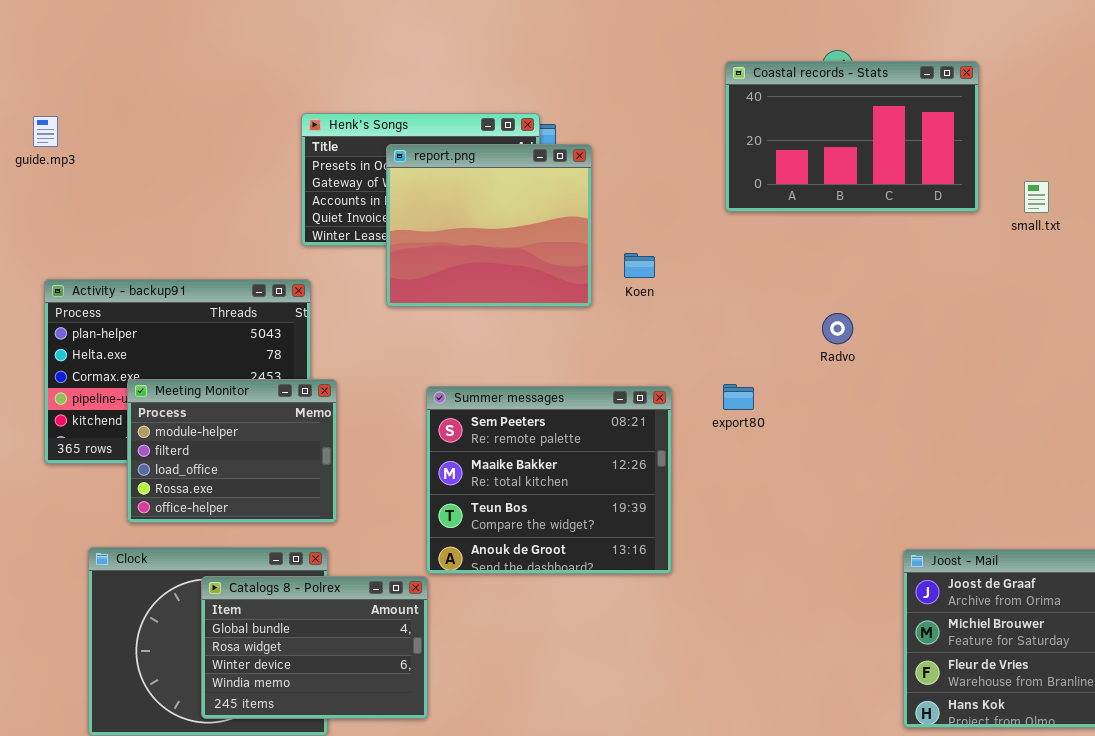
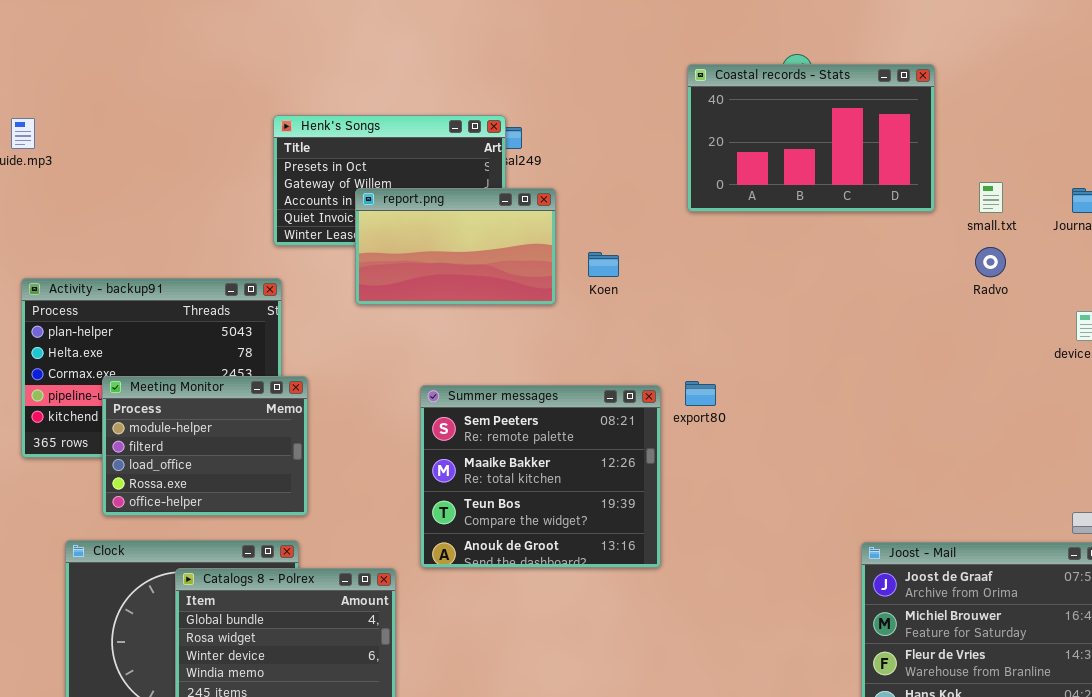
report.png: [386,144,592,307] -> [355,188,556,305], resized
Radvo: [822,313,853,344] -> [975,247,1006,277], moved
Summer messages: [426,386,672,574] -> [420,385,661,568], moved

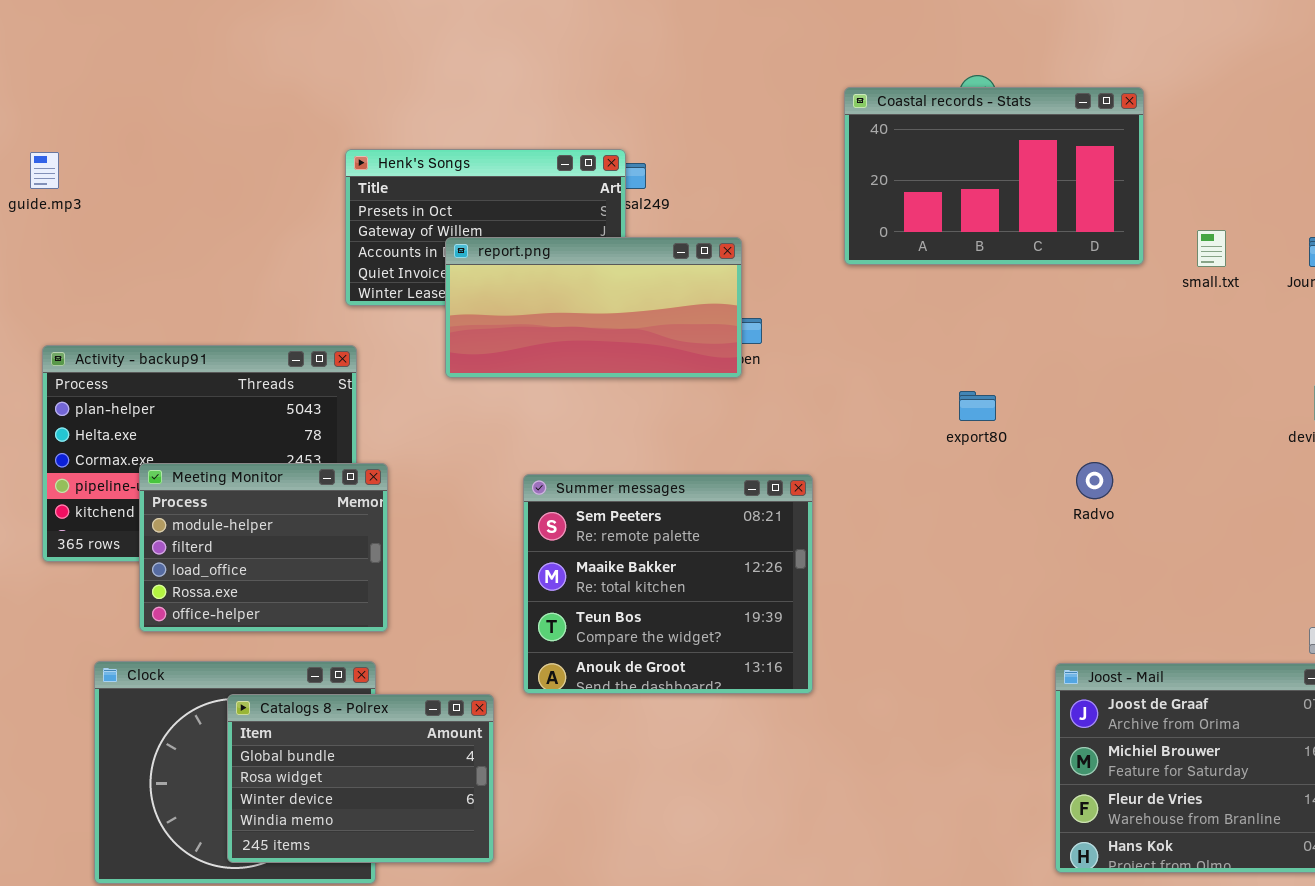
report.png: [355,188,556,305] -> [445,237,742,378], resized
Radvo: [975,247,1006,277] -> [1076,462,1113,499], moved
export80: [685,381,716,406] -> [959,391,996,421], moved

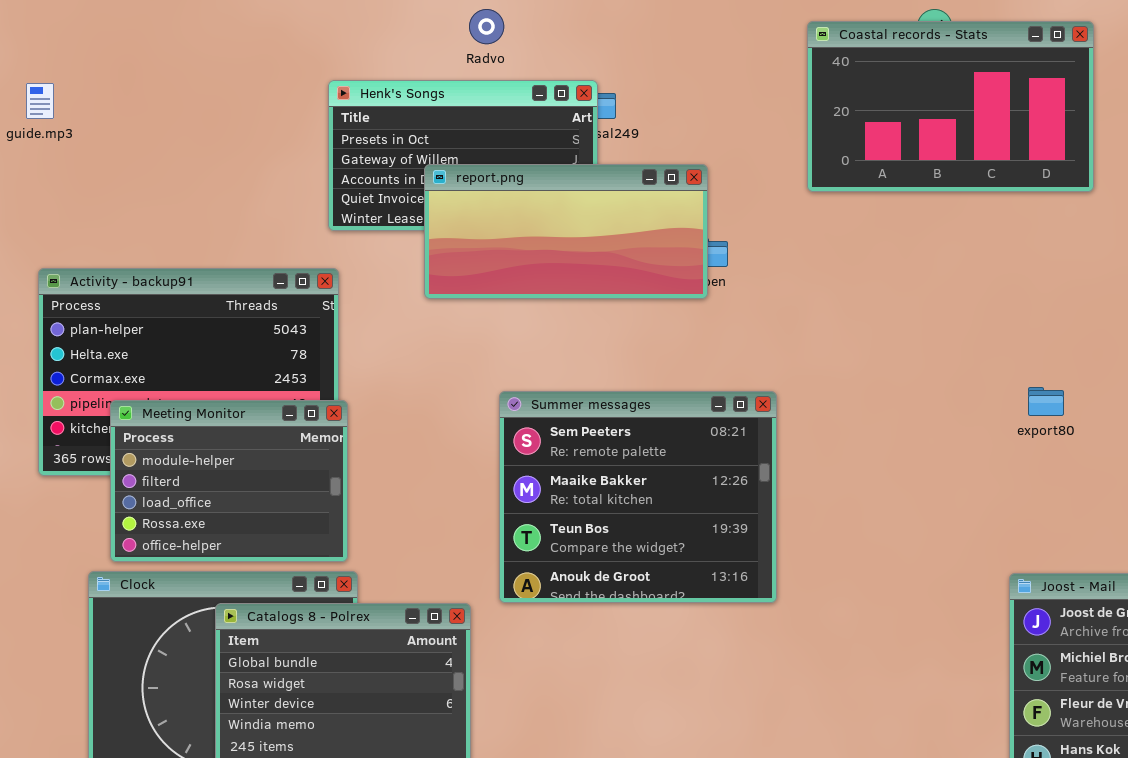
export80: [959,391,996,421] -> [1028,387,1064,416], moved
Radvo: [1076,462,1113,499] -> [469,9,504,44], moved
Meeting Monitor: [139,463,388,632] -> [110,400,348,562], moved

